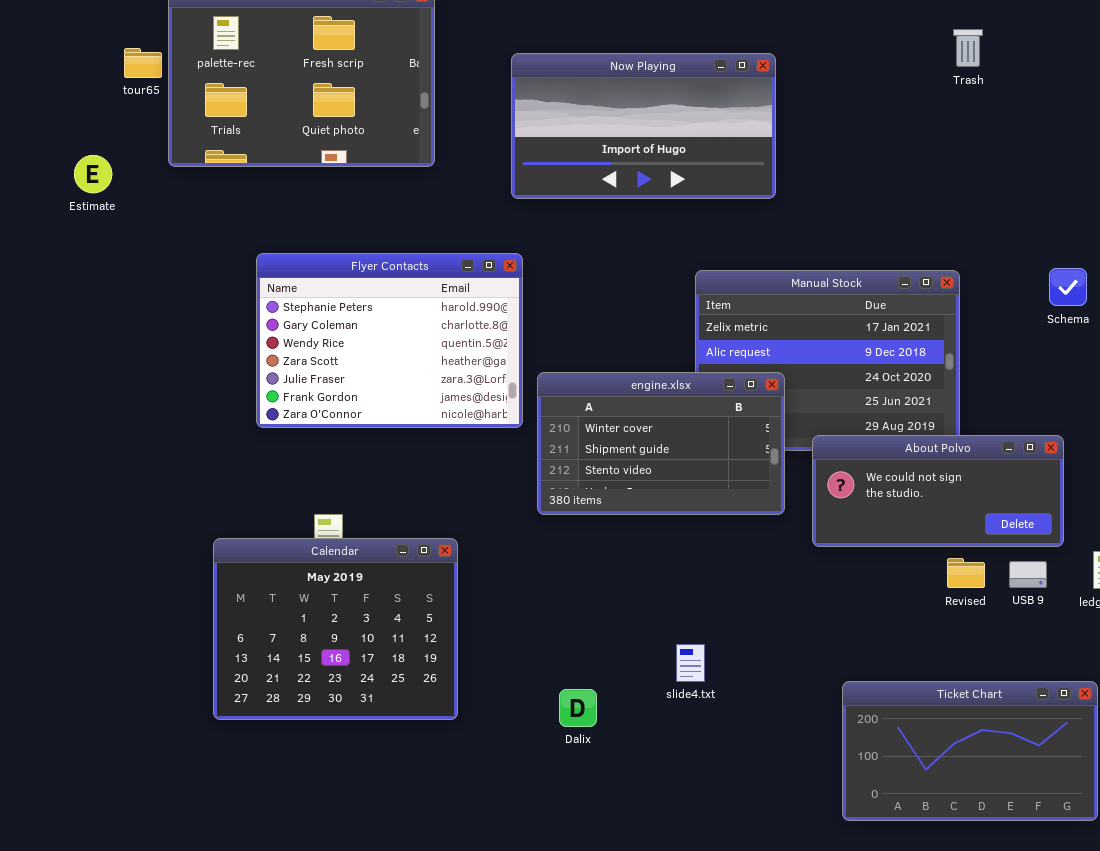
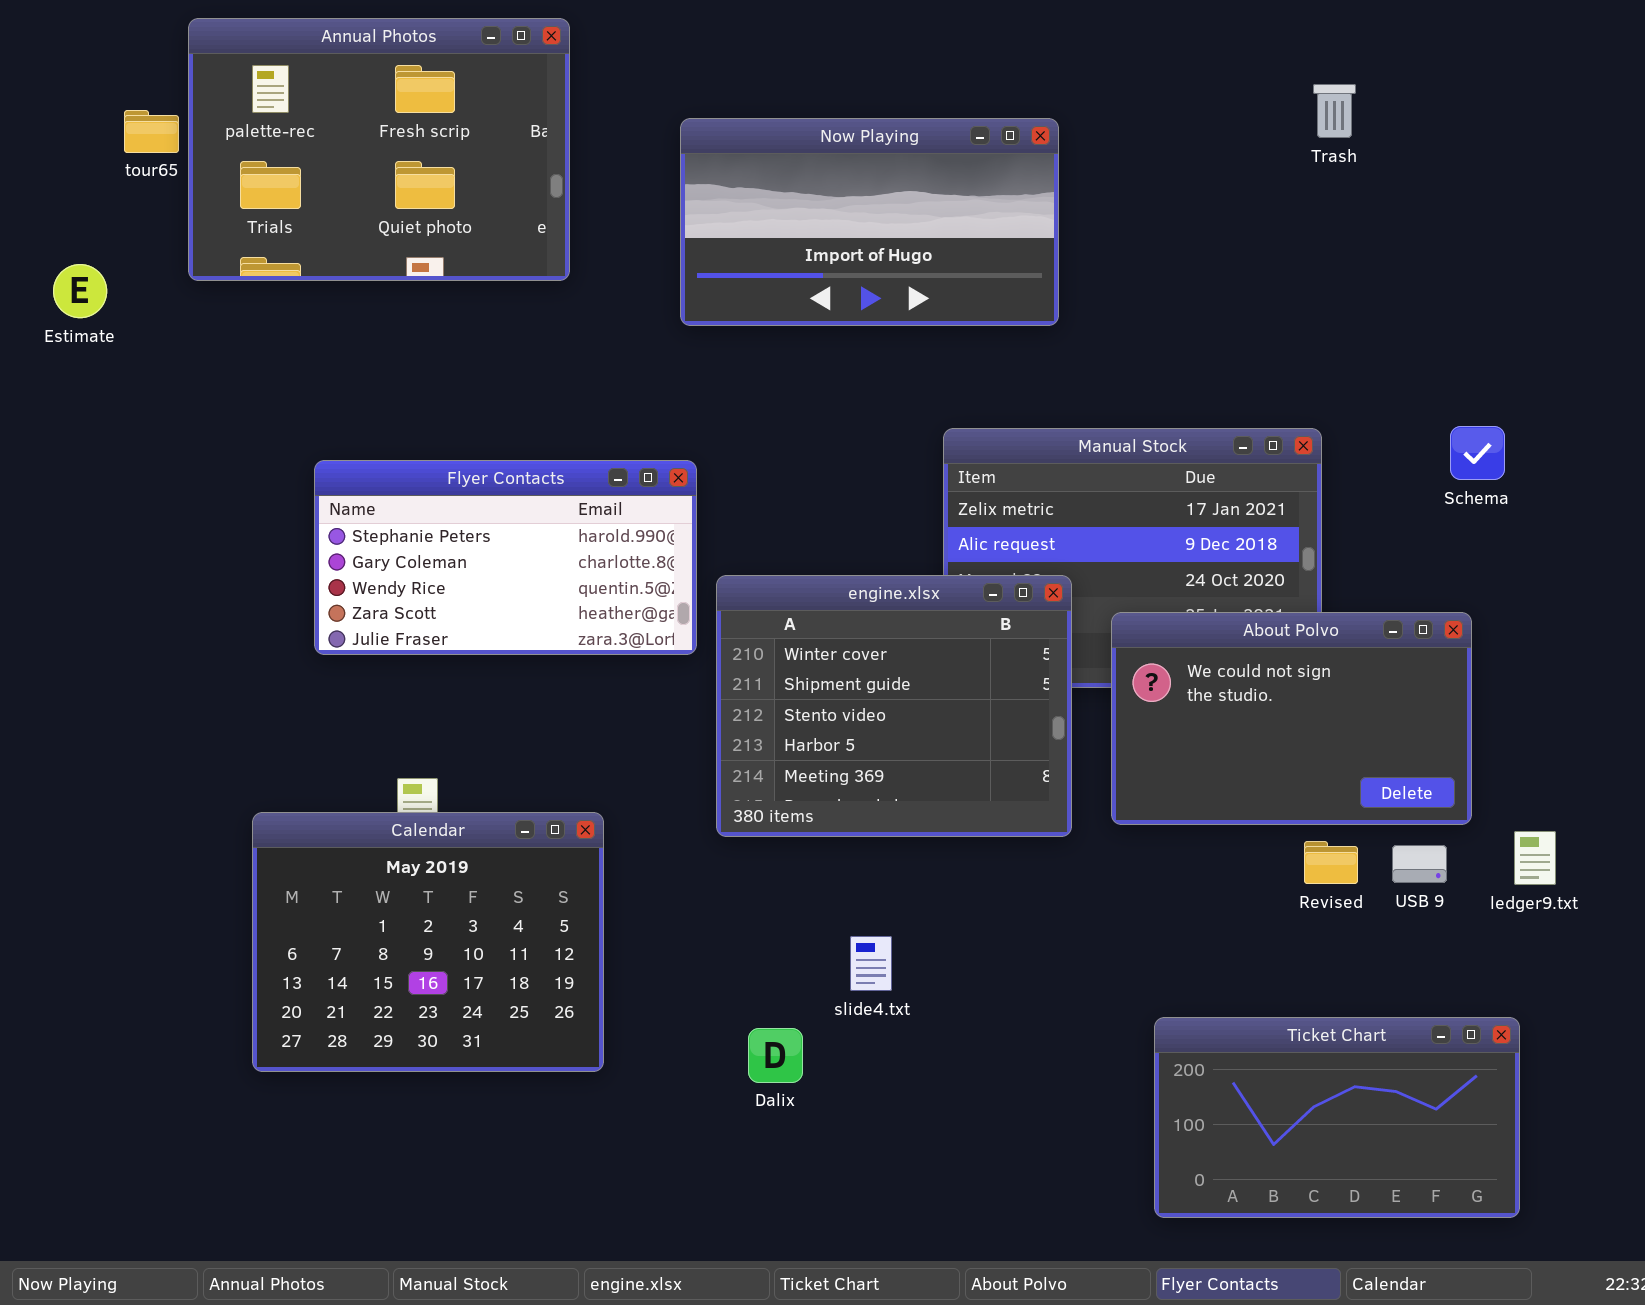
Flyer Contacts: [256,253,523,428] -> [314,460,697,655], resized
engine.xlsx: [537,372,785,515] -> [716,575,1072,837], resized
About Polvo: [812,435,1064,547] -> [1111,612,1472,825], resized
slide4.txt: [676,644,705,682] -> [850,936,892,991], moved

